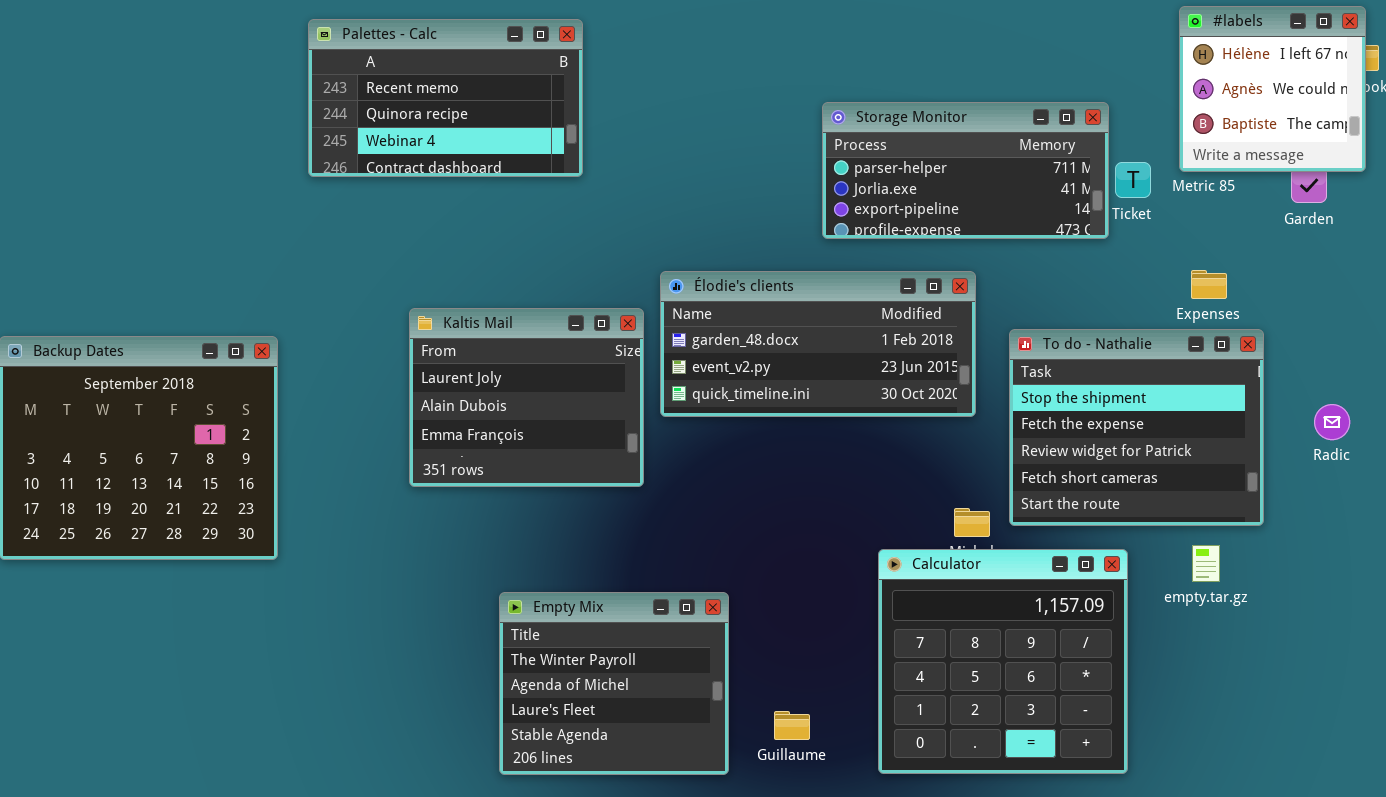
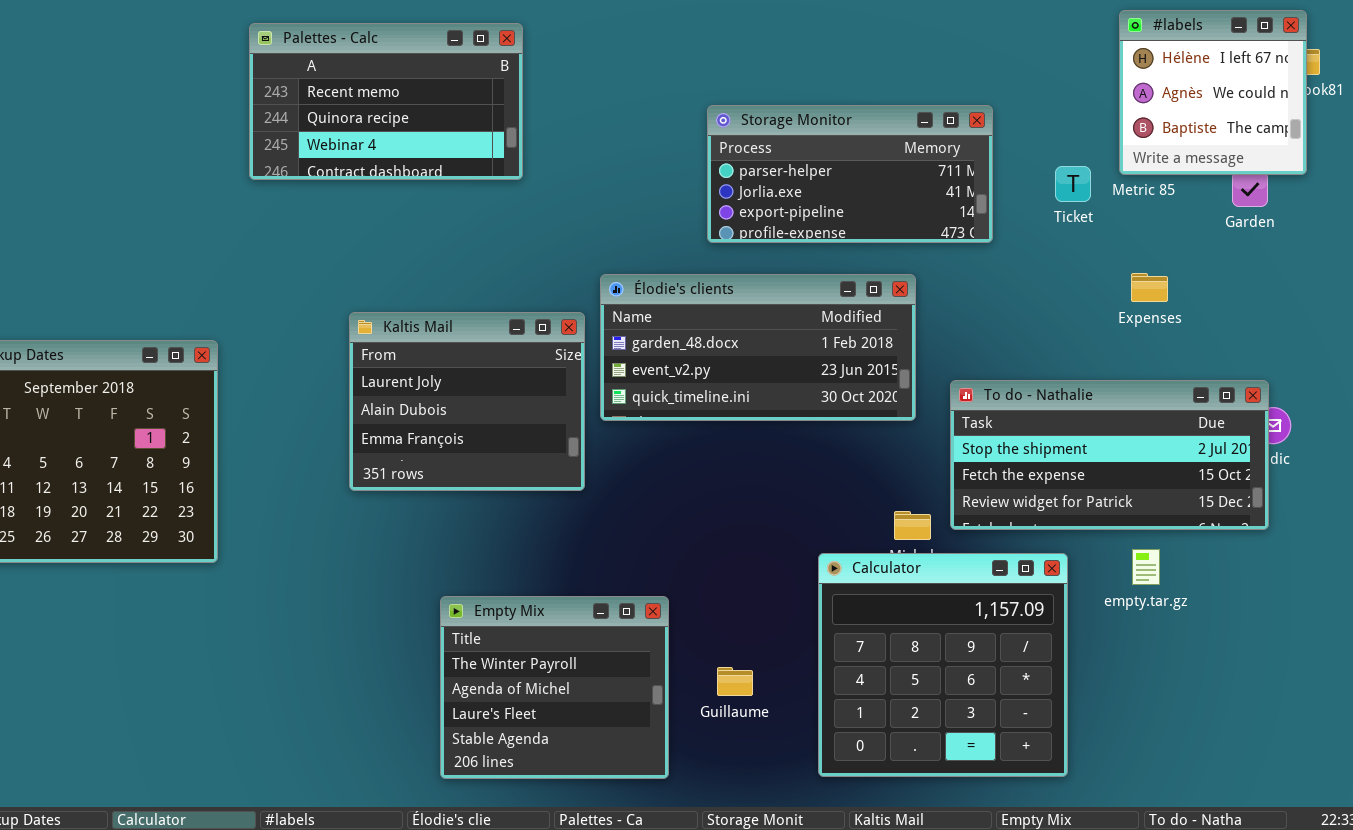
Storage Monitor: [822,102,1109,239] -> [707,105,993,243], moved
To do - Nathalie: [1009,329,1264,526] -> [950,380,1269,530], resized
Guillaume: [774,711,810,740] -> [717,667,753,696], moved

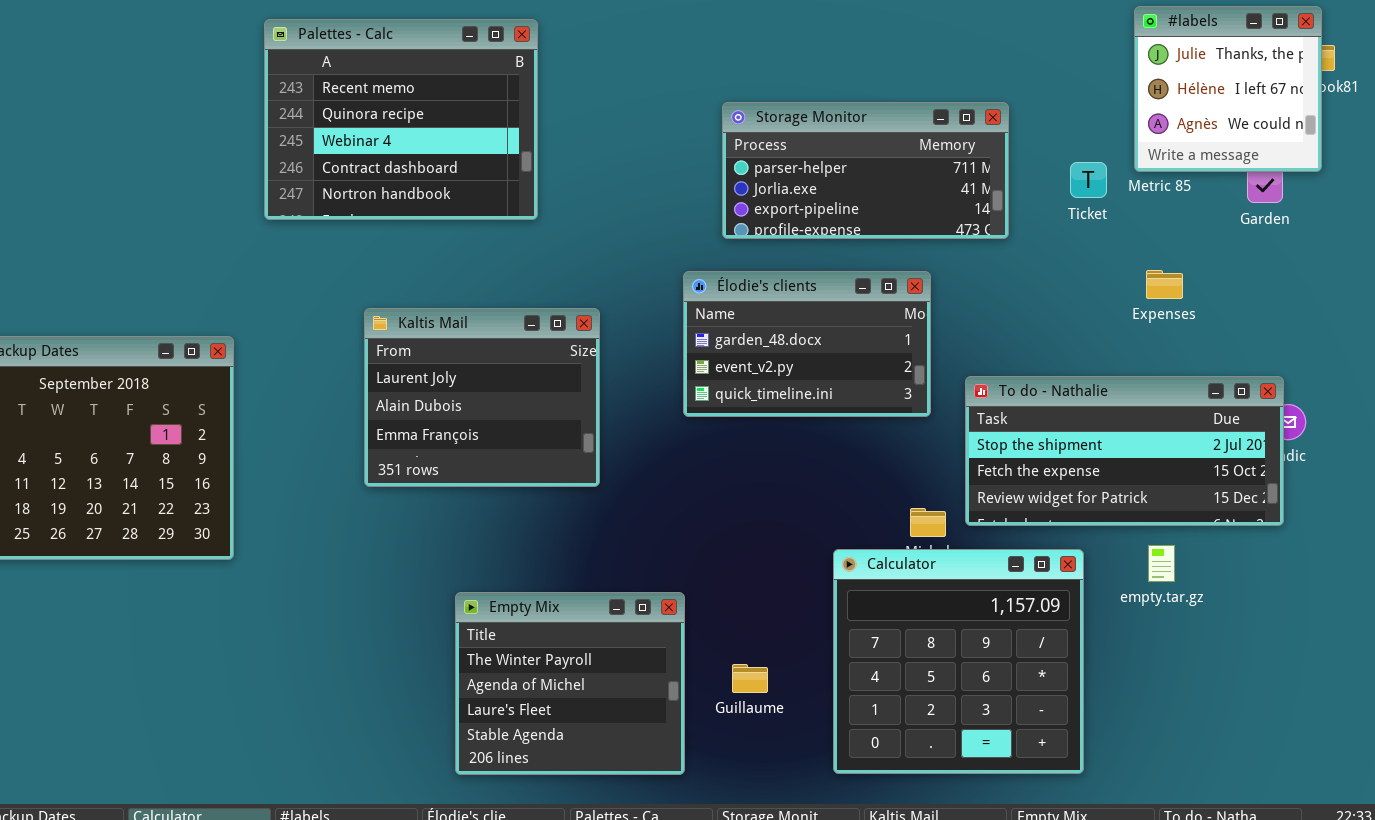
#labels: [1119,10,1307,175] -> [1134,6,1322,172], scrolled up 1 row
Palettes - Calc: [249,23,523,180] -> [264,19,538,220], resized
Élodie's clients: [600,274,916,421] -> [683,271,931,417], resized

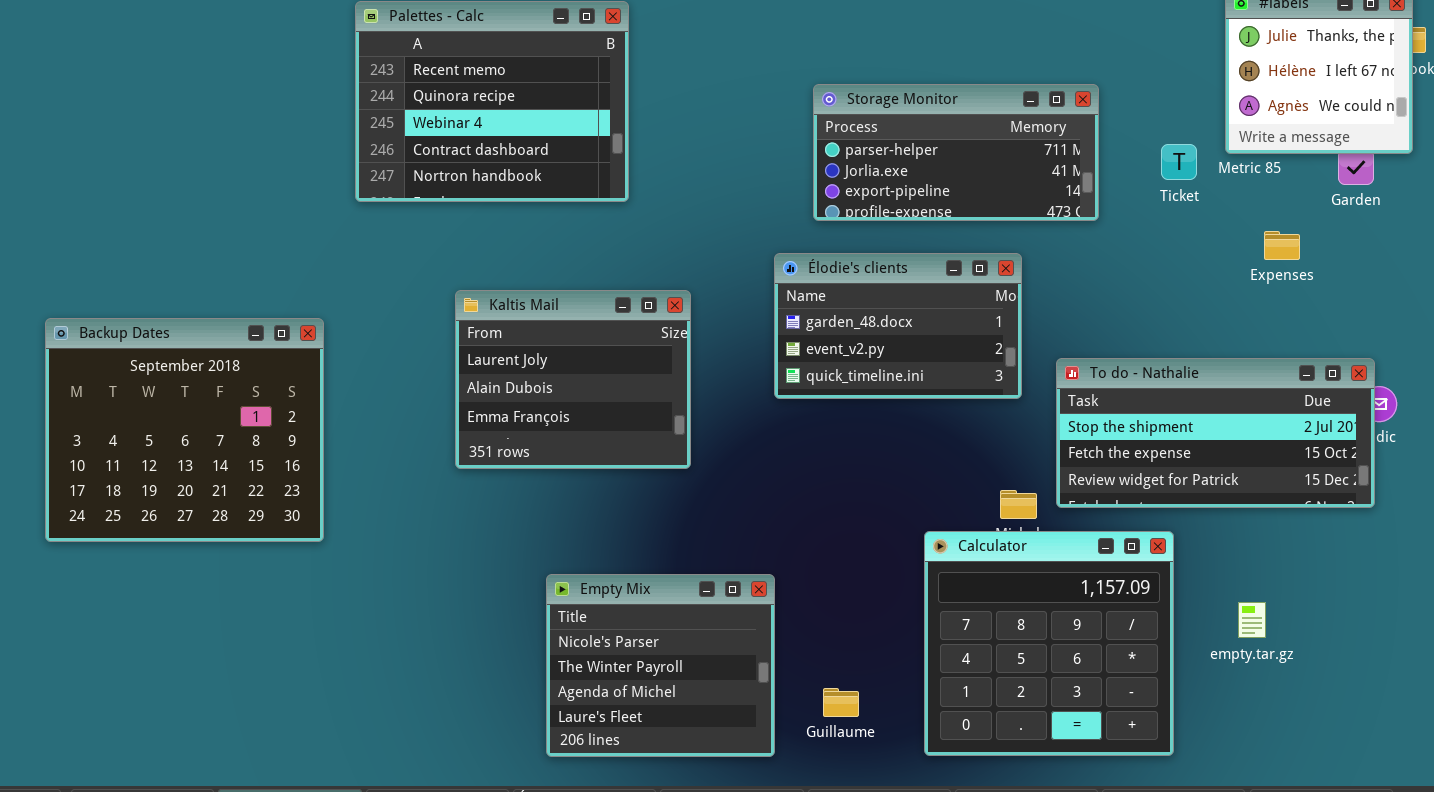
Expenses: [1146,270,1183,299] -> [1264,231,1300,260], moved
empty.tar.gz: [1148,545,1175,582] -> [1238,602,1266,638], moved
Empty Mix: [455,592,685,775] -> [546,574,775,757], scrolled up 1 row
Guillaume: [732,664,768,693] -> [823,688,859,717], moved

